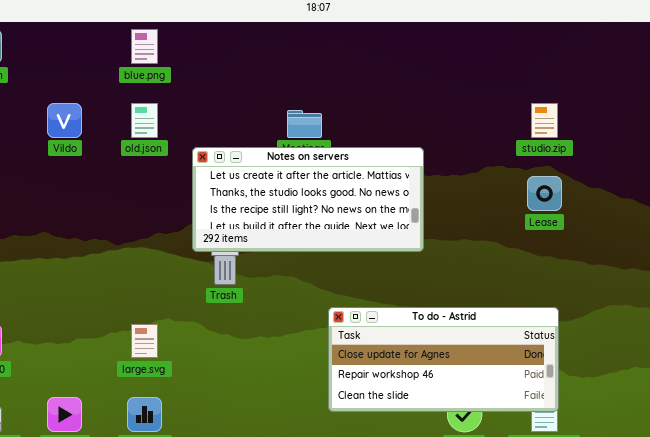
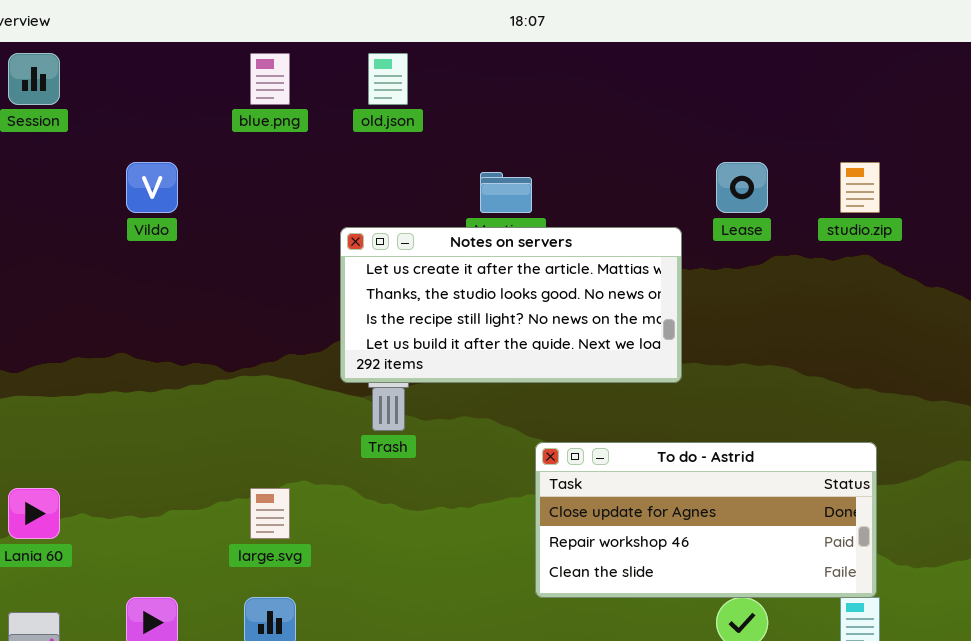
old.json: [131,103,158,138] -> [368,53,408,105], moved
Lease: [527,176,562,211] -> [716,162,768,213], moved
To do - Astrid: [328,307,559,412] -> [535,442,877,598], moved

